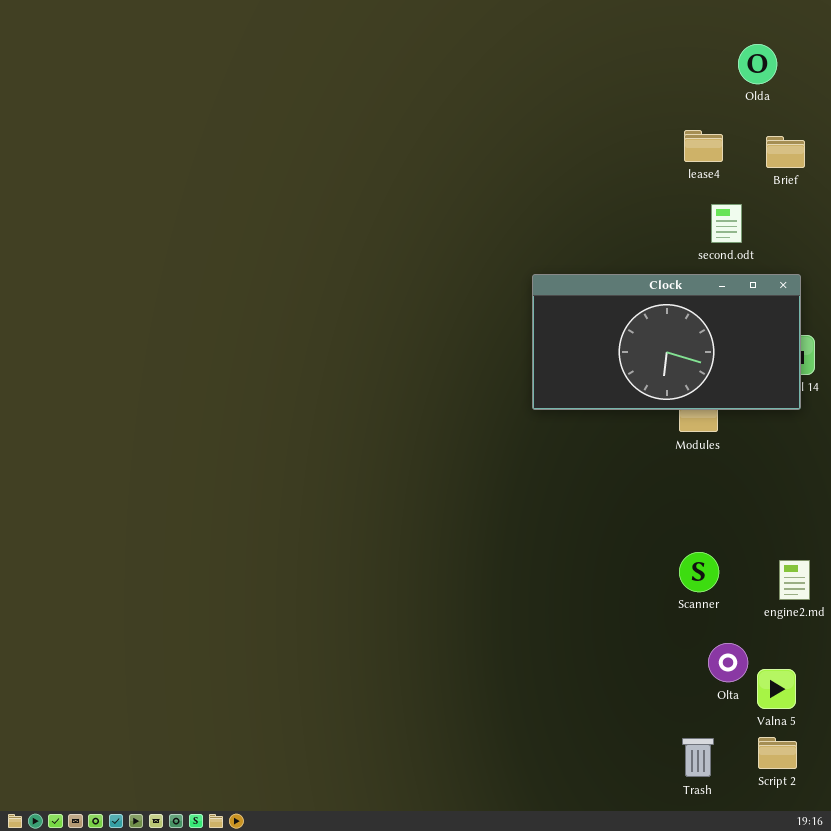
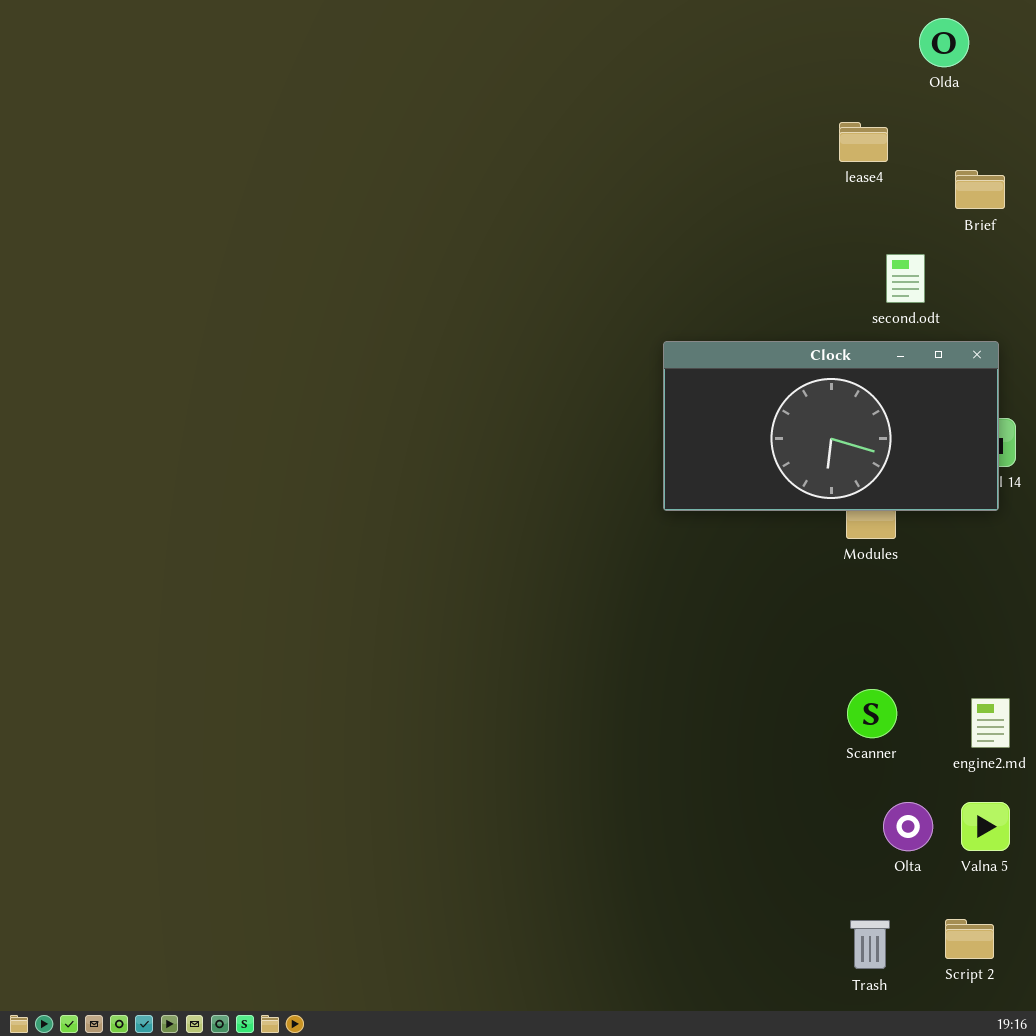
Olda: [738,44,777,84] -> [919,18,969,67], moved
lease4: [684,130,723,162] -> [839,122,888,162], moved
Valna 5: [757,669,796,709] -> [961,802,1010,851], moved

